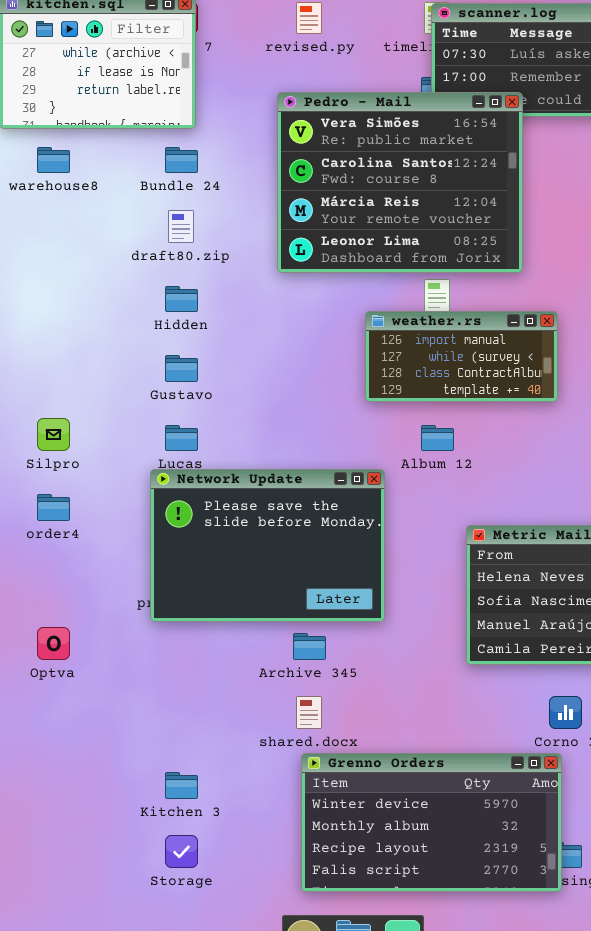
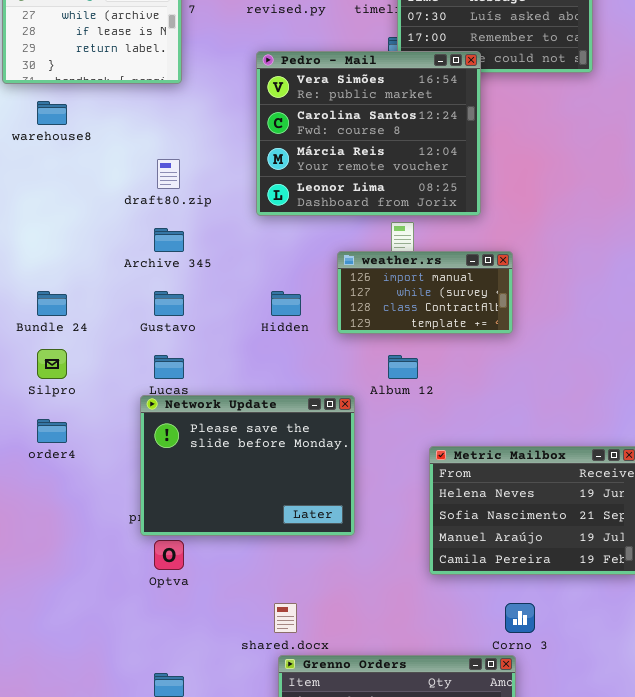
Bundle 24: [165,147,198,173] -> [37,291,67,316], moved
Hidden: [165,286,198,312] -> [271,291,301,316], moved
Optva: [37,627,70,660] -> [154,540,184,570], moved
Archive 345: [293,633,326,660] -> [154,228,184,252], moved

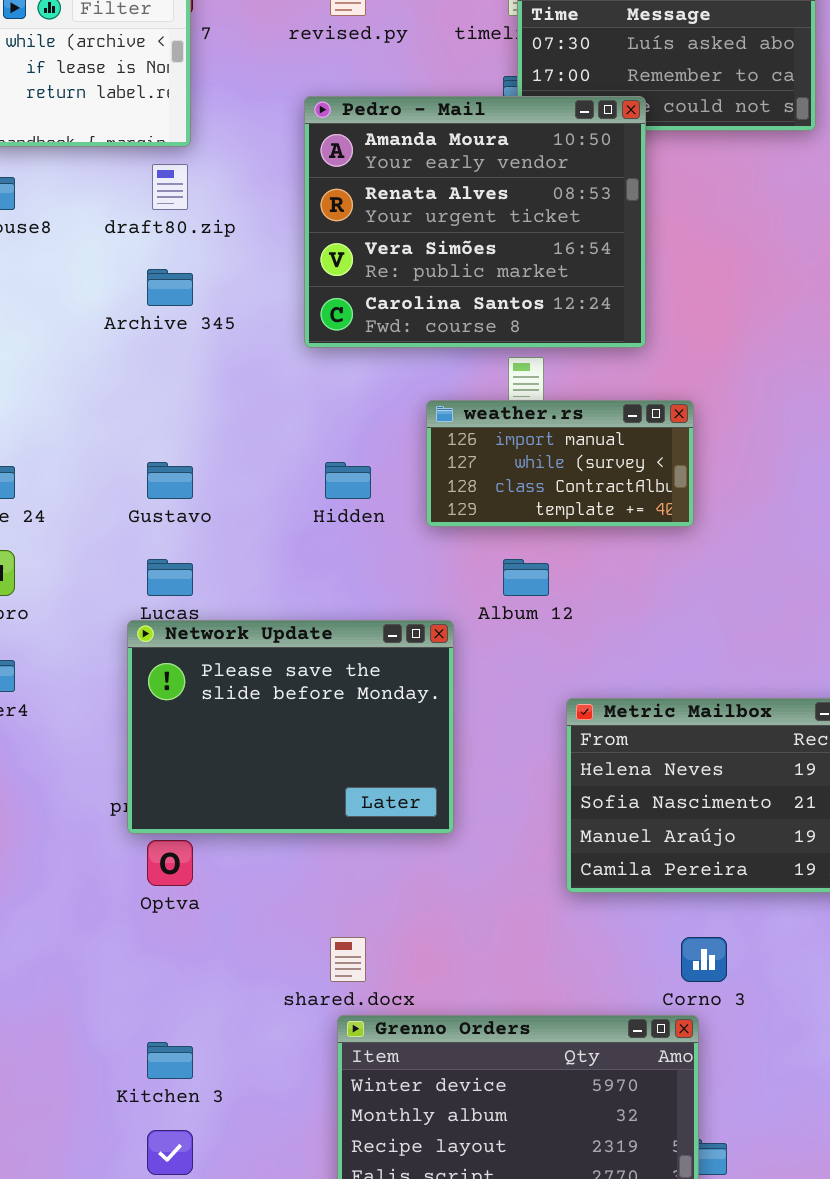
Pedro - Mail: [256,51,481,216] -> [304,96,646,348], scrolled up 2 rows
draft80.zip: [157,159,180,189] -> [152,164,188,210], moved
Archive 345: [154,228,184,252] -> [147,269,193,306], moved

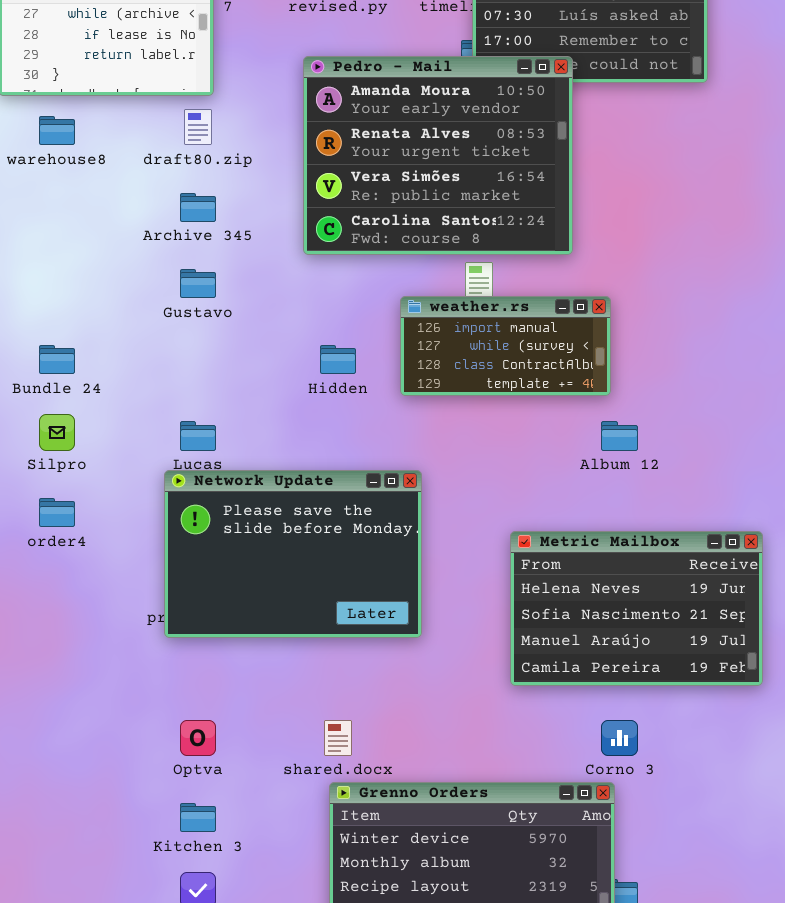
Gustavo: [147,462,193,499] -> [180,269,216,298], moved
Album 12: [503,559,549,596] -> [601,421,638,451], moved
Optva: [147,840,193,886] -> [180,720,216,756], moved

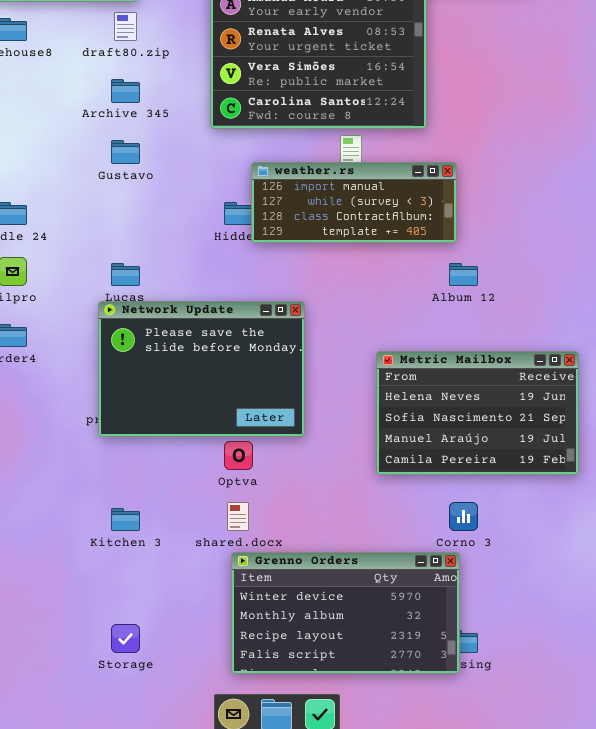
weather.rs: [400,296,611,396] -> [251,162,457,243], resized
Optva: [180,720,216,756] -> [224,441,253,470], moved
Kitchen 3: [180,803,216,832] -> [111,508,140,531], moved

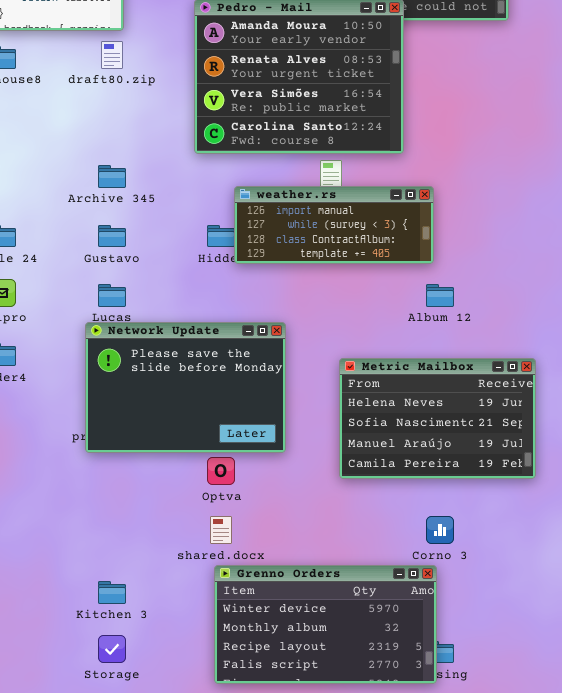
Archive 345: [111,79,140,103] -> [98,165,126,188], moved
Gustavo: [111,140,140,164] -> [98,225,126,247], moved
Metric Mailbox: [376,351,579,475] -> [339,358,536,479], moved
Kitchen 3: [111,508,140,531] -> [98,581,126,604], moved

